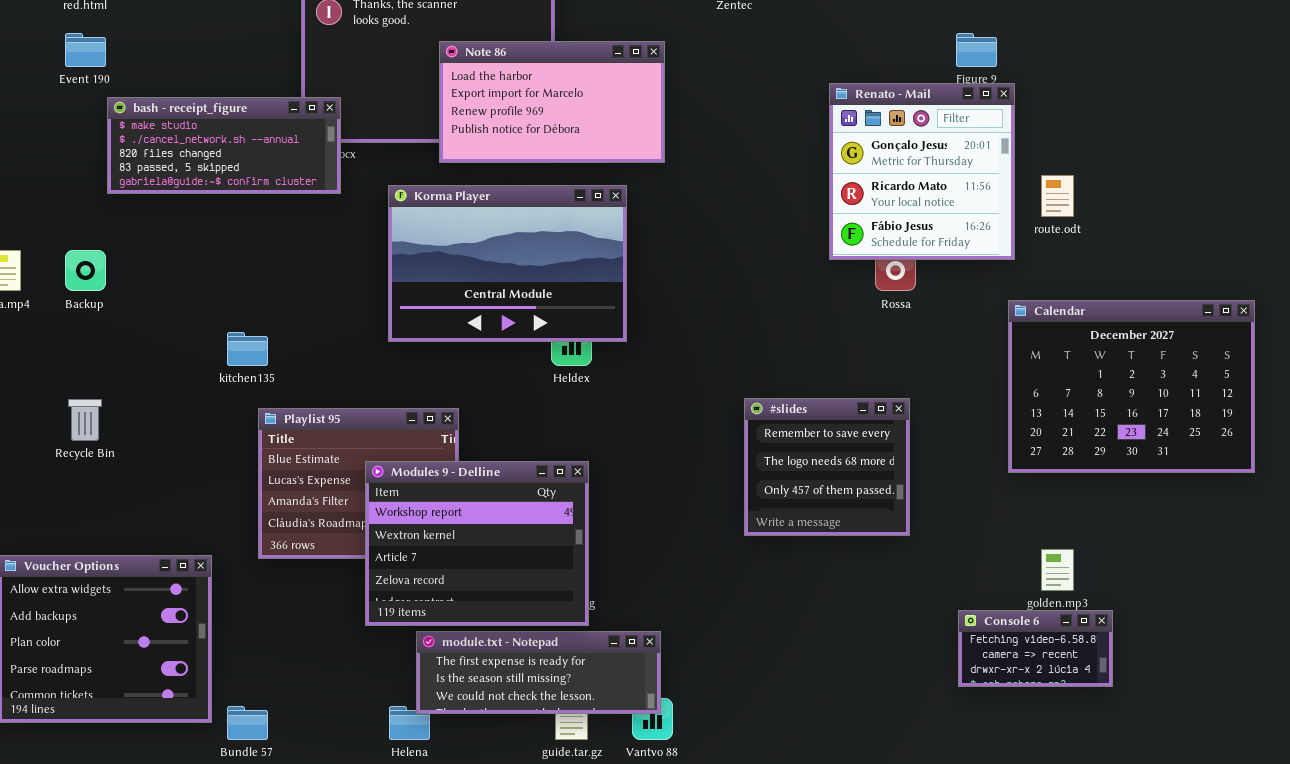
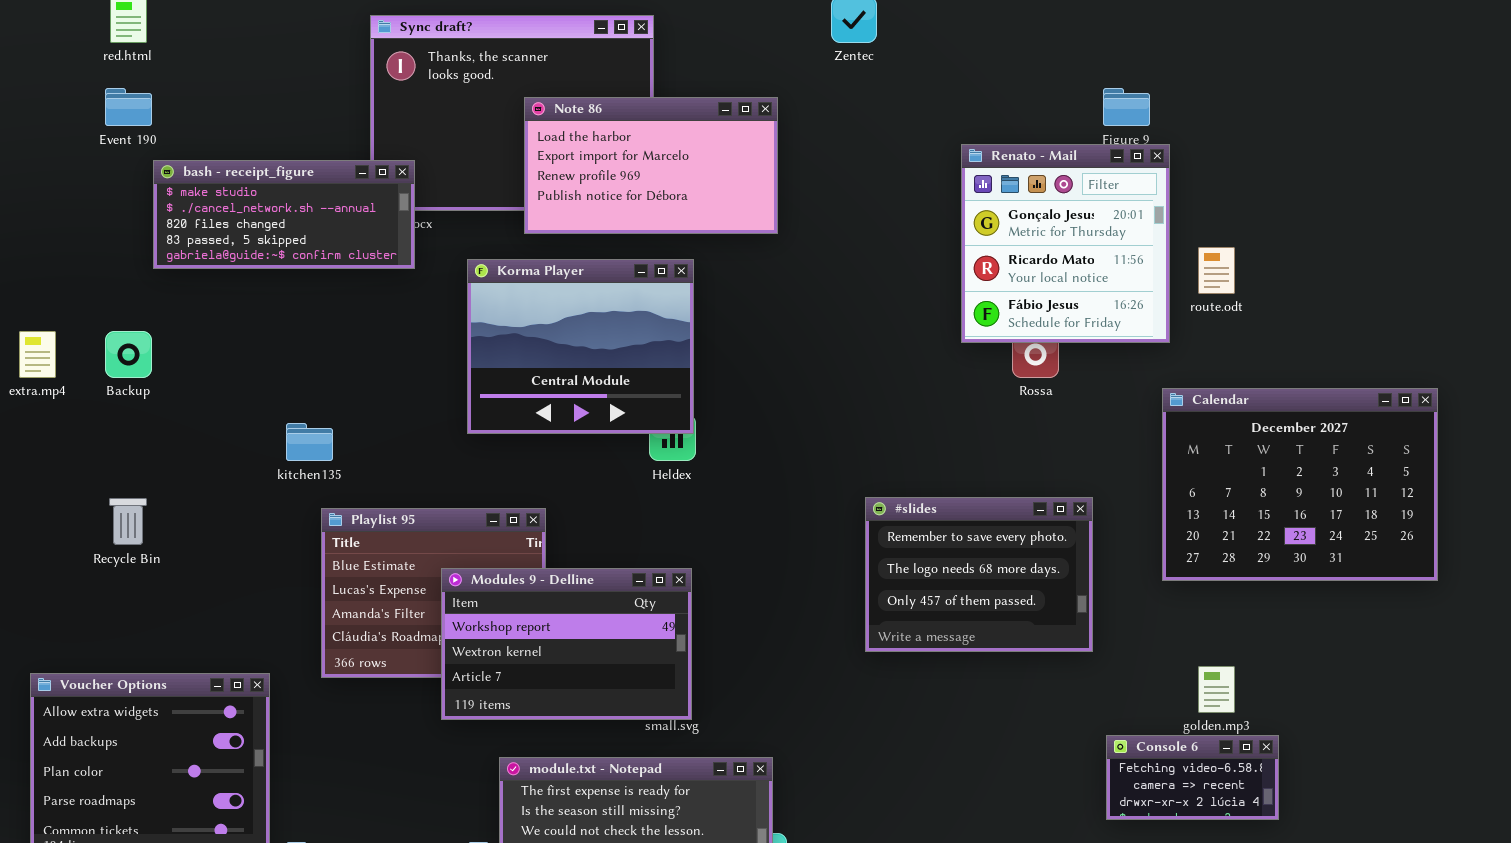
Korma Player: [388,185,627,342] -> [467,259,694,434], resized
#slides: [744,398,910,536] -> [865,497,1093,652], resized
Modules 9 - Delline: [365,461,589,626] -> [441,568,692,720], resized

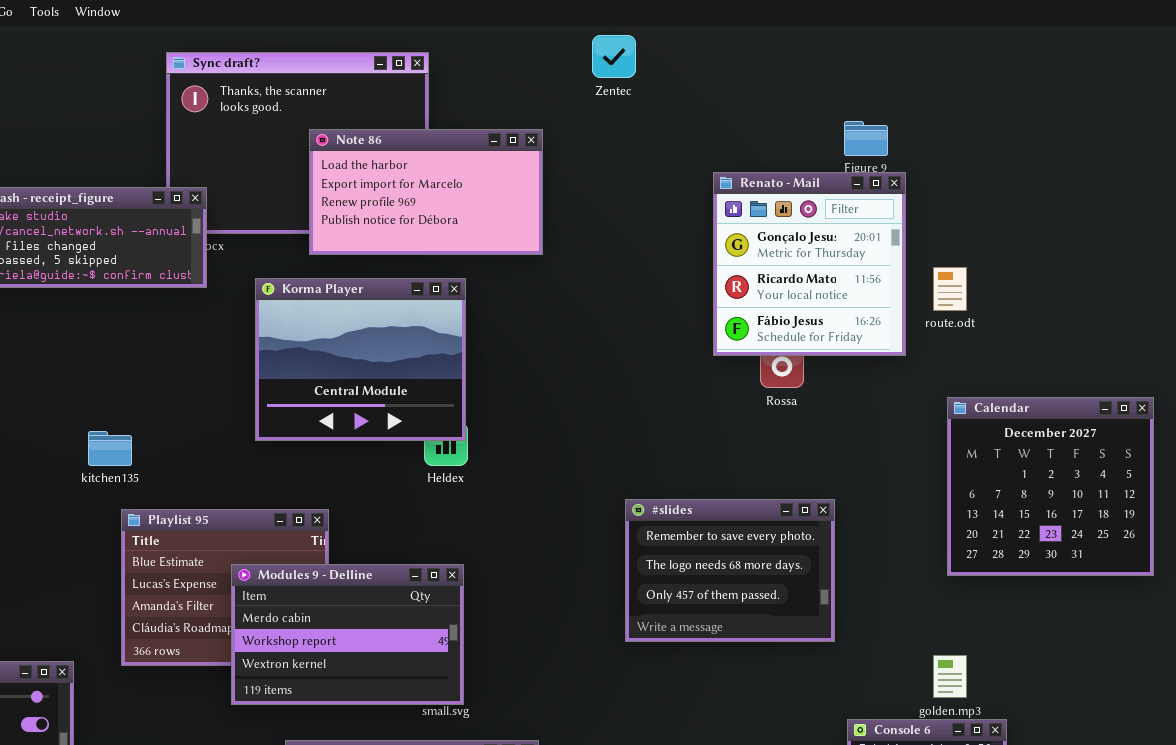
Calendar: [1162,388,1438,581] -> [947,397,1154,576], resized
Modules 9 - Delline: [441,568,692,720] -> [231,564,464,705], scrolled up 1 row

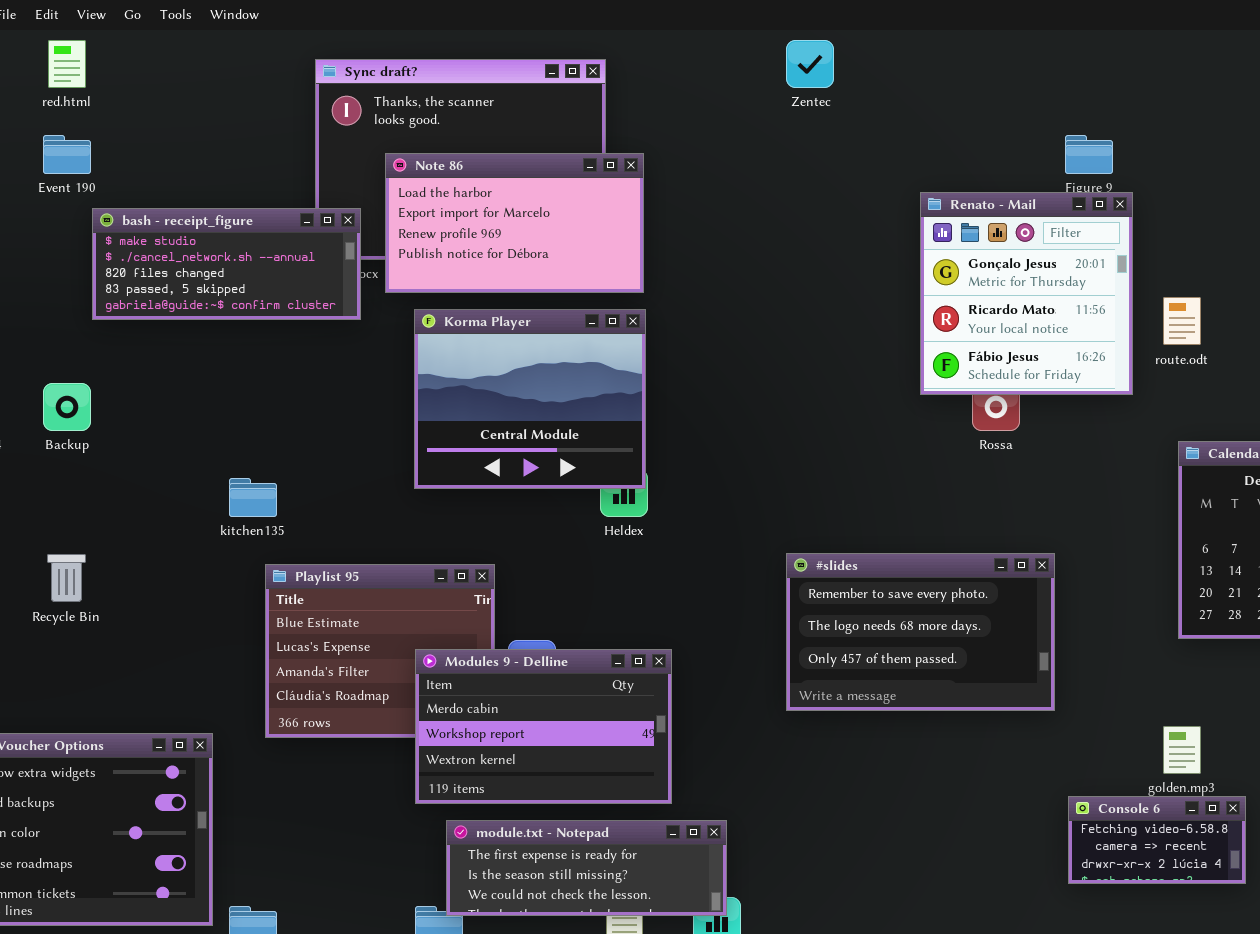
Note 86: [309,129,543,255] -> [385,153,644,293], moved
#slides: [625,499,835,642] -> [786,553,1055,711], resized
Modules 9 - Delline: [231,564,464,705] -> [415,649,672,804], moved

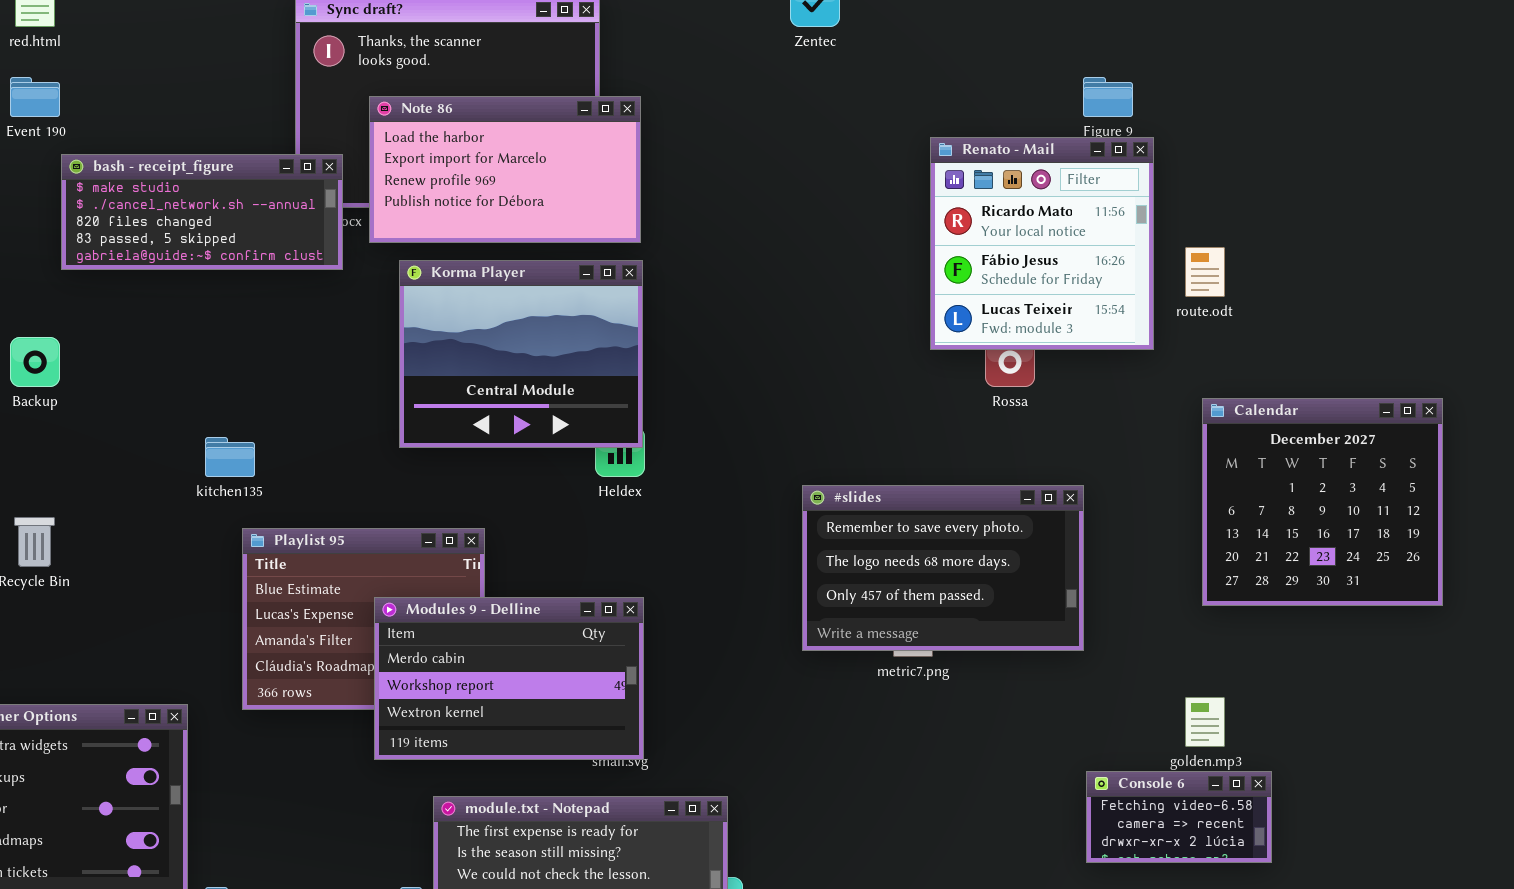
Renato - Mail: [920,192,1133,395] -> [930,137,1154,350], scrolled down 1 row
#slides: [786,553,1055,711] -> [802,485,1084,651], moved
Modules 9 - Delline: [415,649,672,804] -> [374,597,644,760], moved

